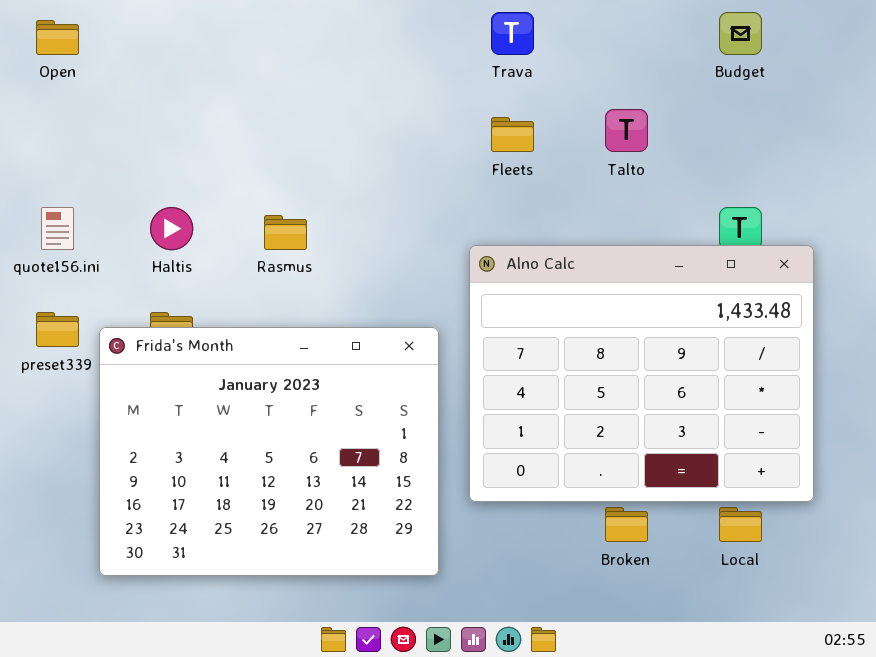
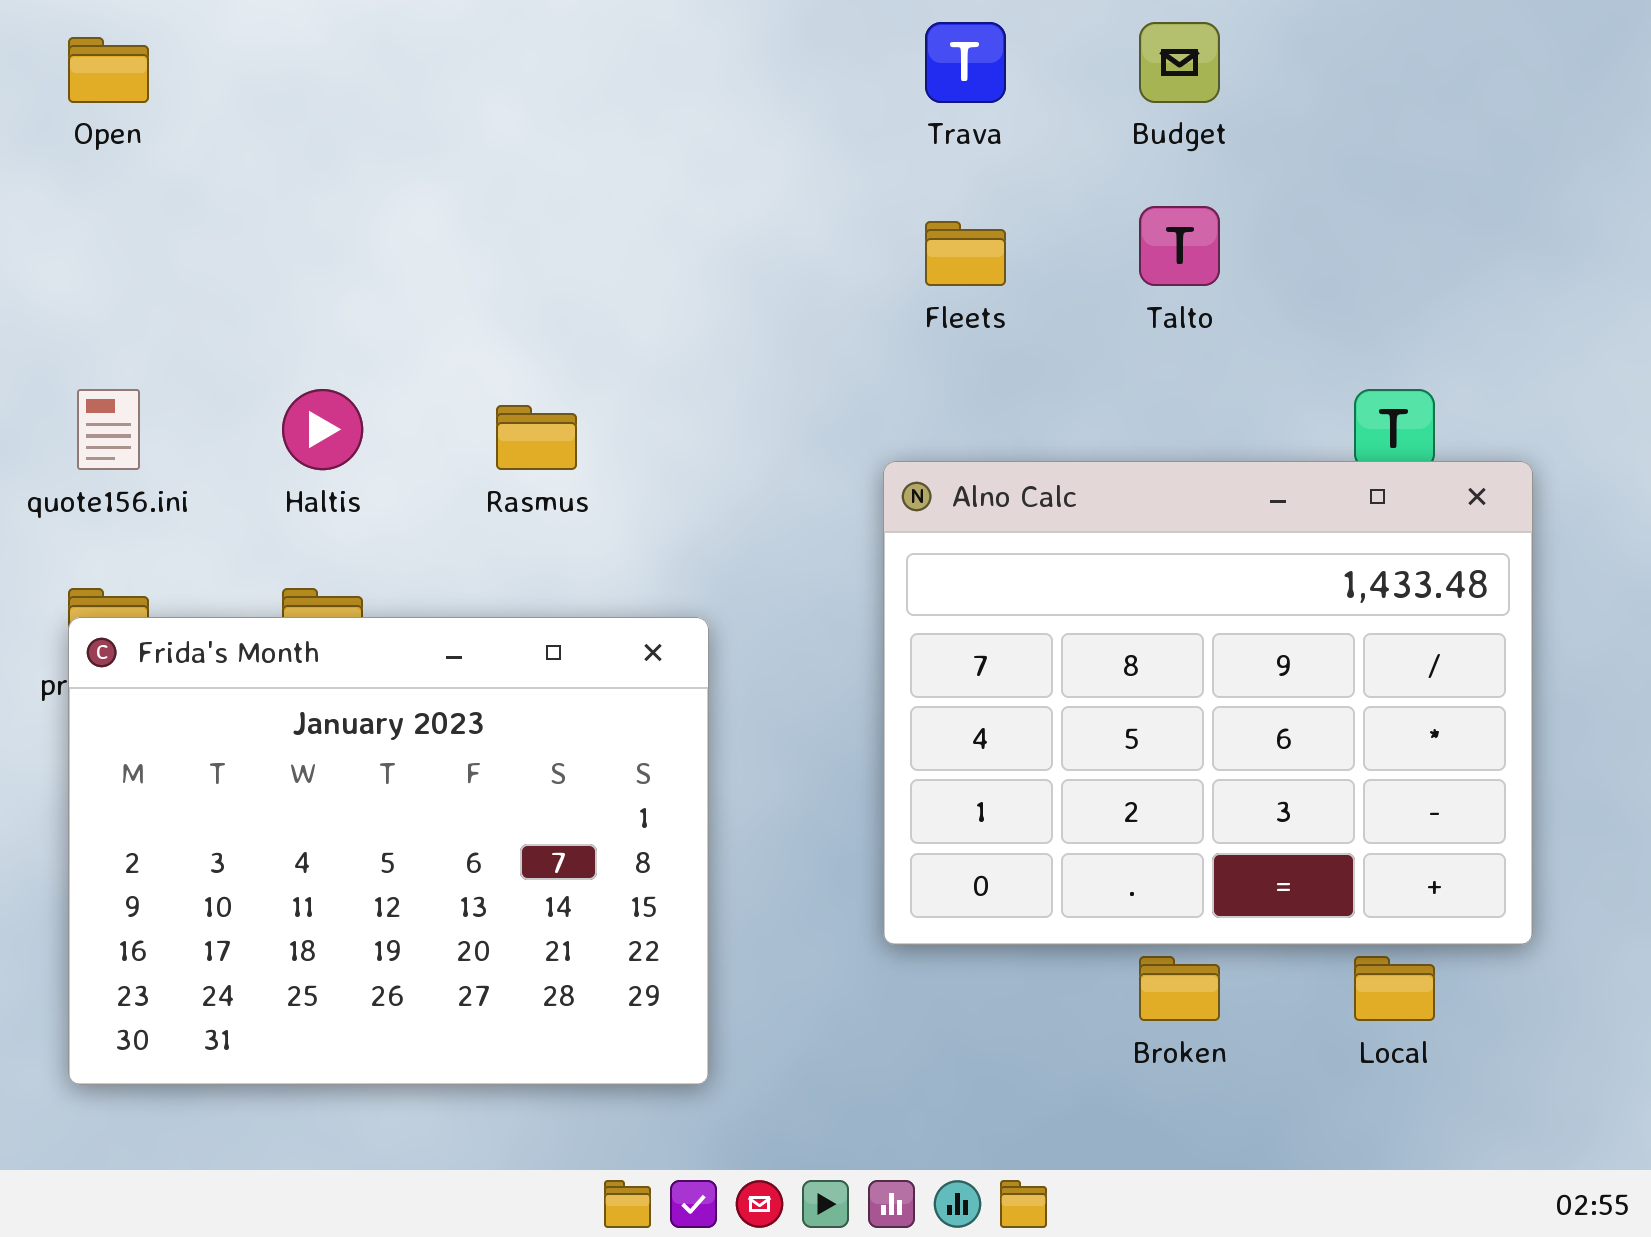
Budget: [719,12,762,55] -> [1139,22,1220,103], moved
Frida's Month: [99,327,439,576] -> [68,617,709,1085], moved

